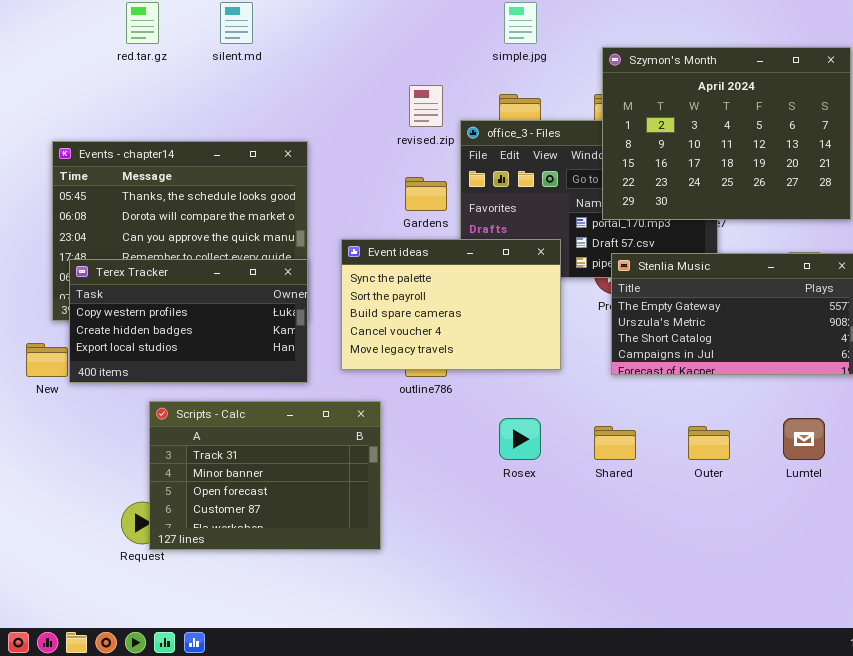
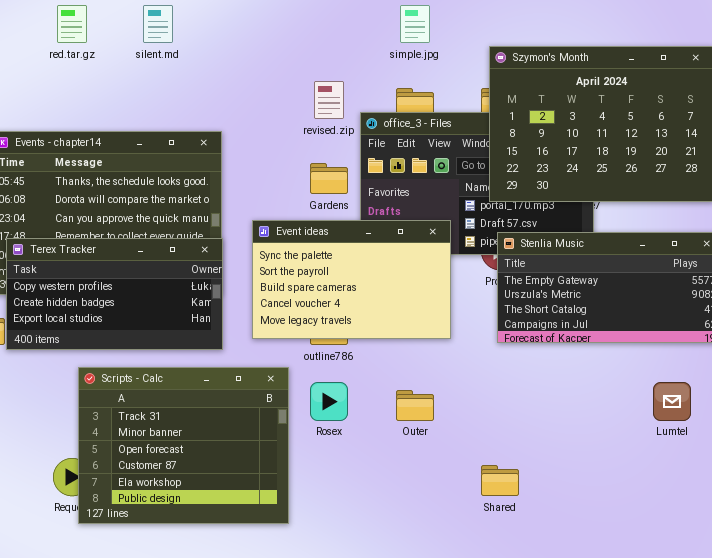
Scripts - Calc: [149,401,381,550] -> [78,367,289,524], resized
Rosex: [499,418,541,460] -> [310,382,348,421], moved
Shared: [594,426,636,460] -> [481,465,519,496], moved
Outer: [688,426,730,460] -> [396,390,434,421], moved

